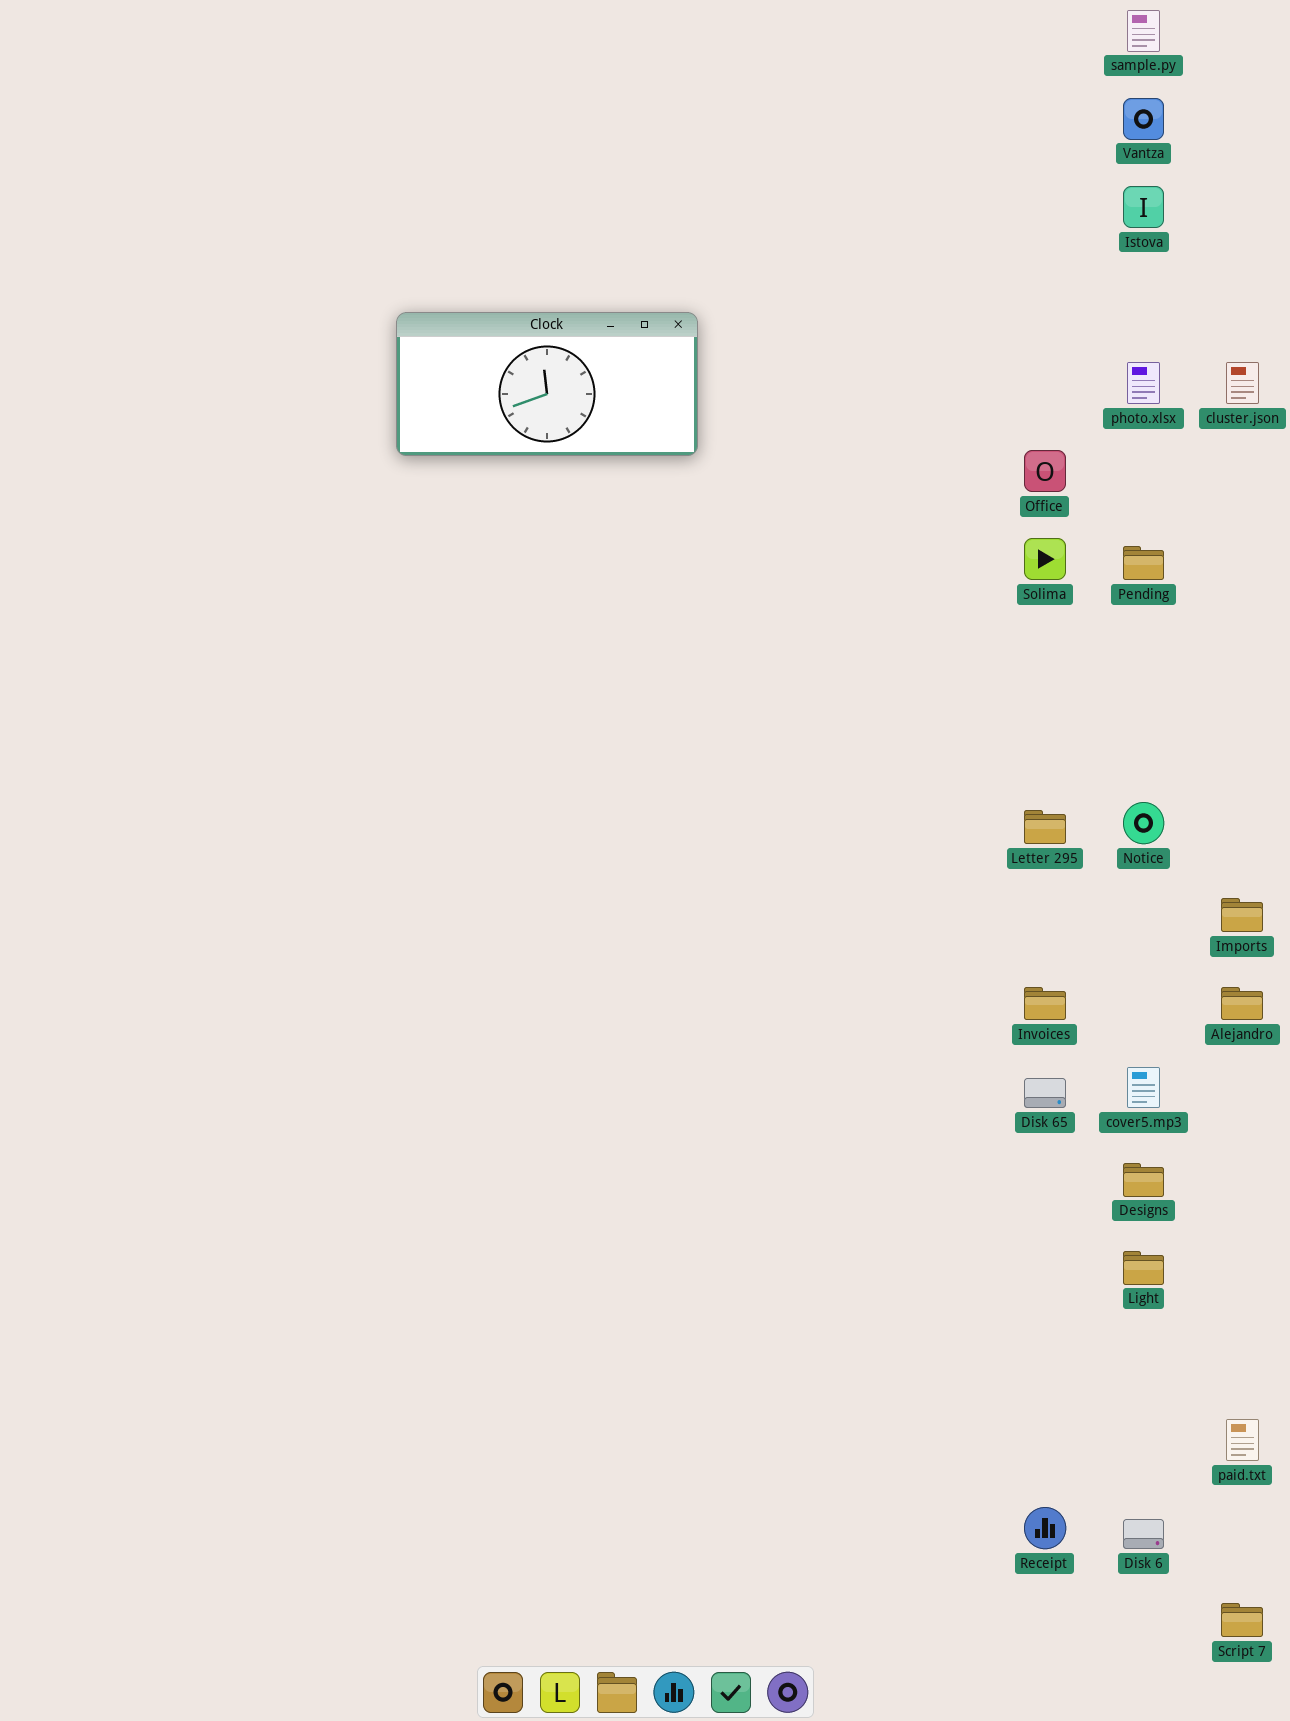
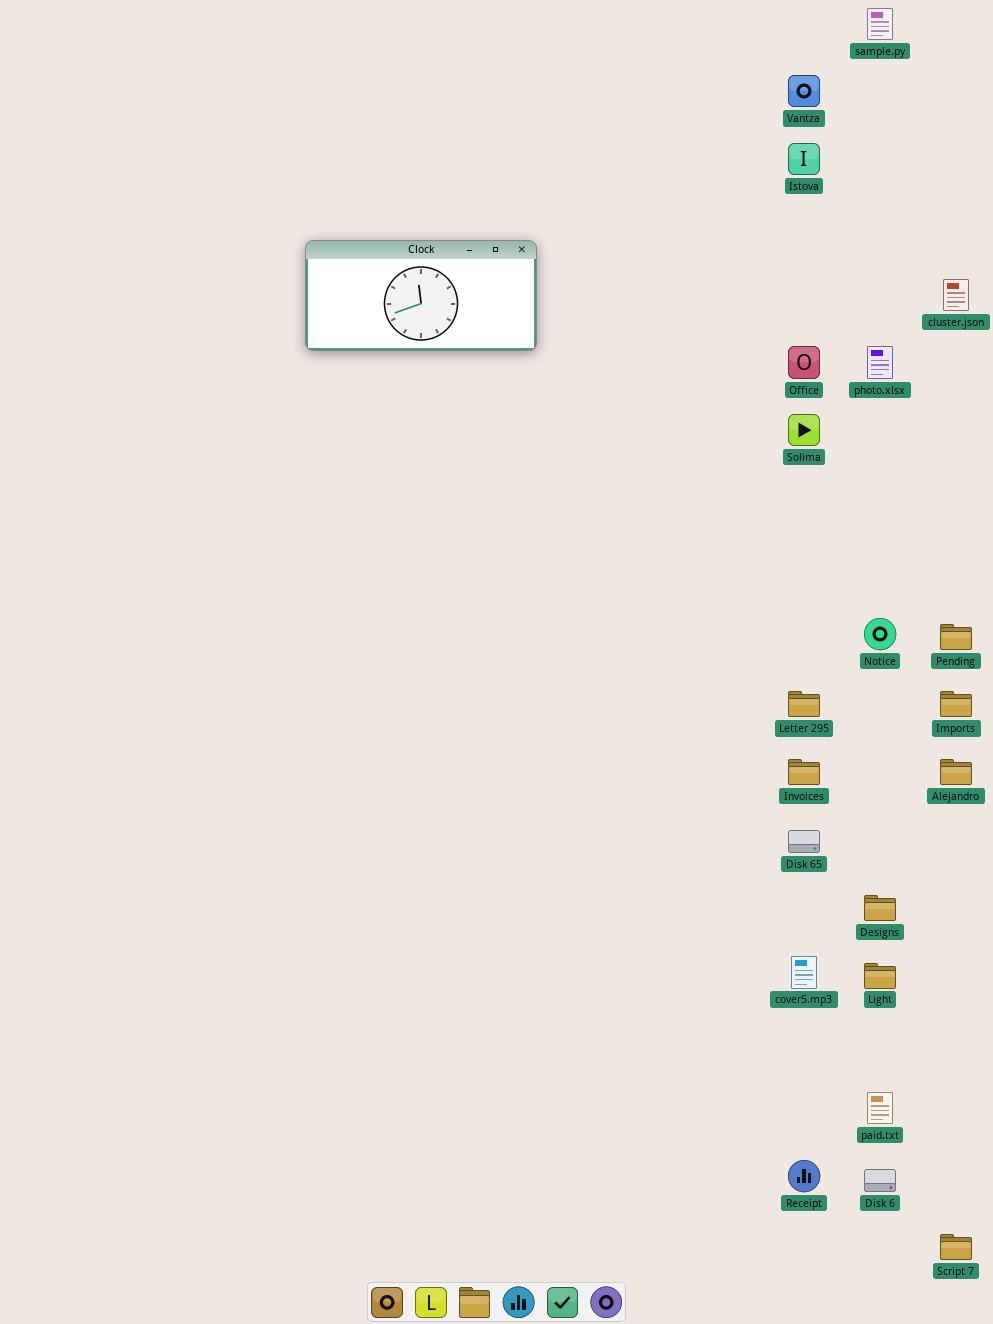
Vantza: [1123,98,1164,140] -> [788,75,820,107], moved
Istova: [1123,186,1164,228] -> [788,143,820,175], moved
photo.xlsx: [1127,362,1160,404] -> [867,346,893,379], moved
Pending: [1123,546,1164,580] -> [940,624,972,650], moved
Letter 295: [1024,810,1066,844] -> [788,691,820,717], moved
cover5.mp3: [1127,1067,1160,1108] -> [791,956,817,989], moved
paid.txt: [1226,1419,1259,1461] -> [867,1092,893,1124], moved

